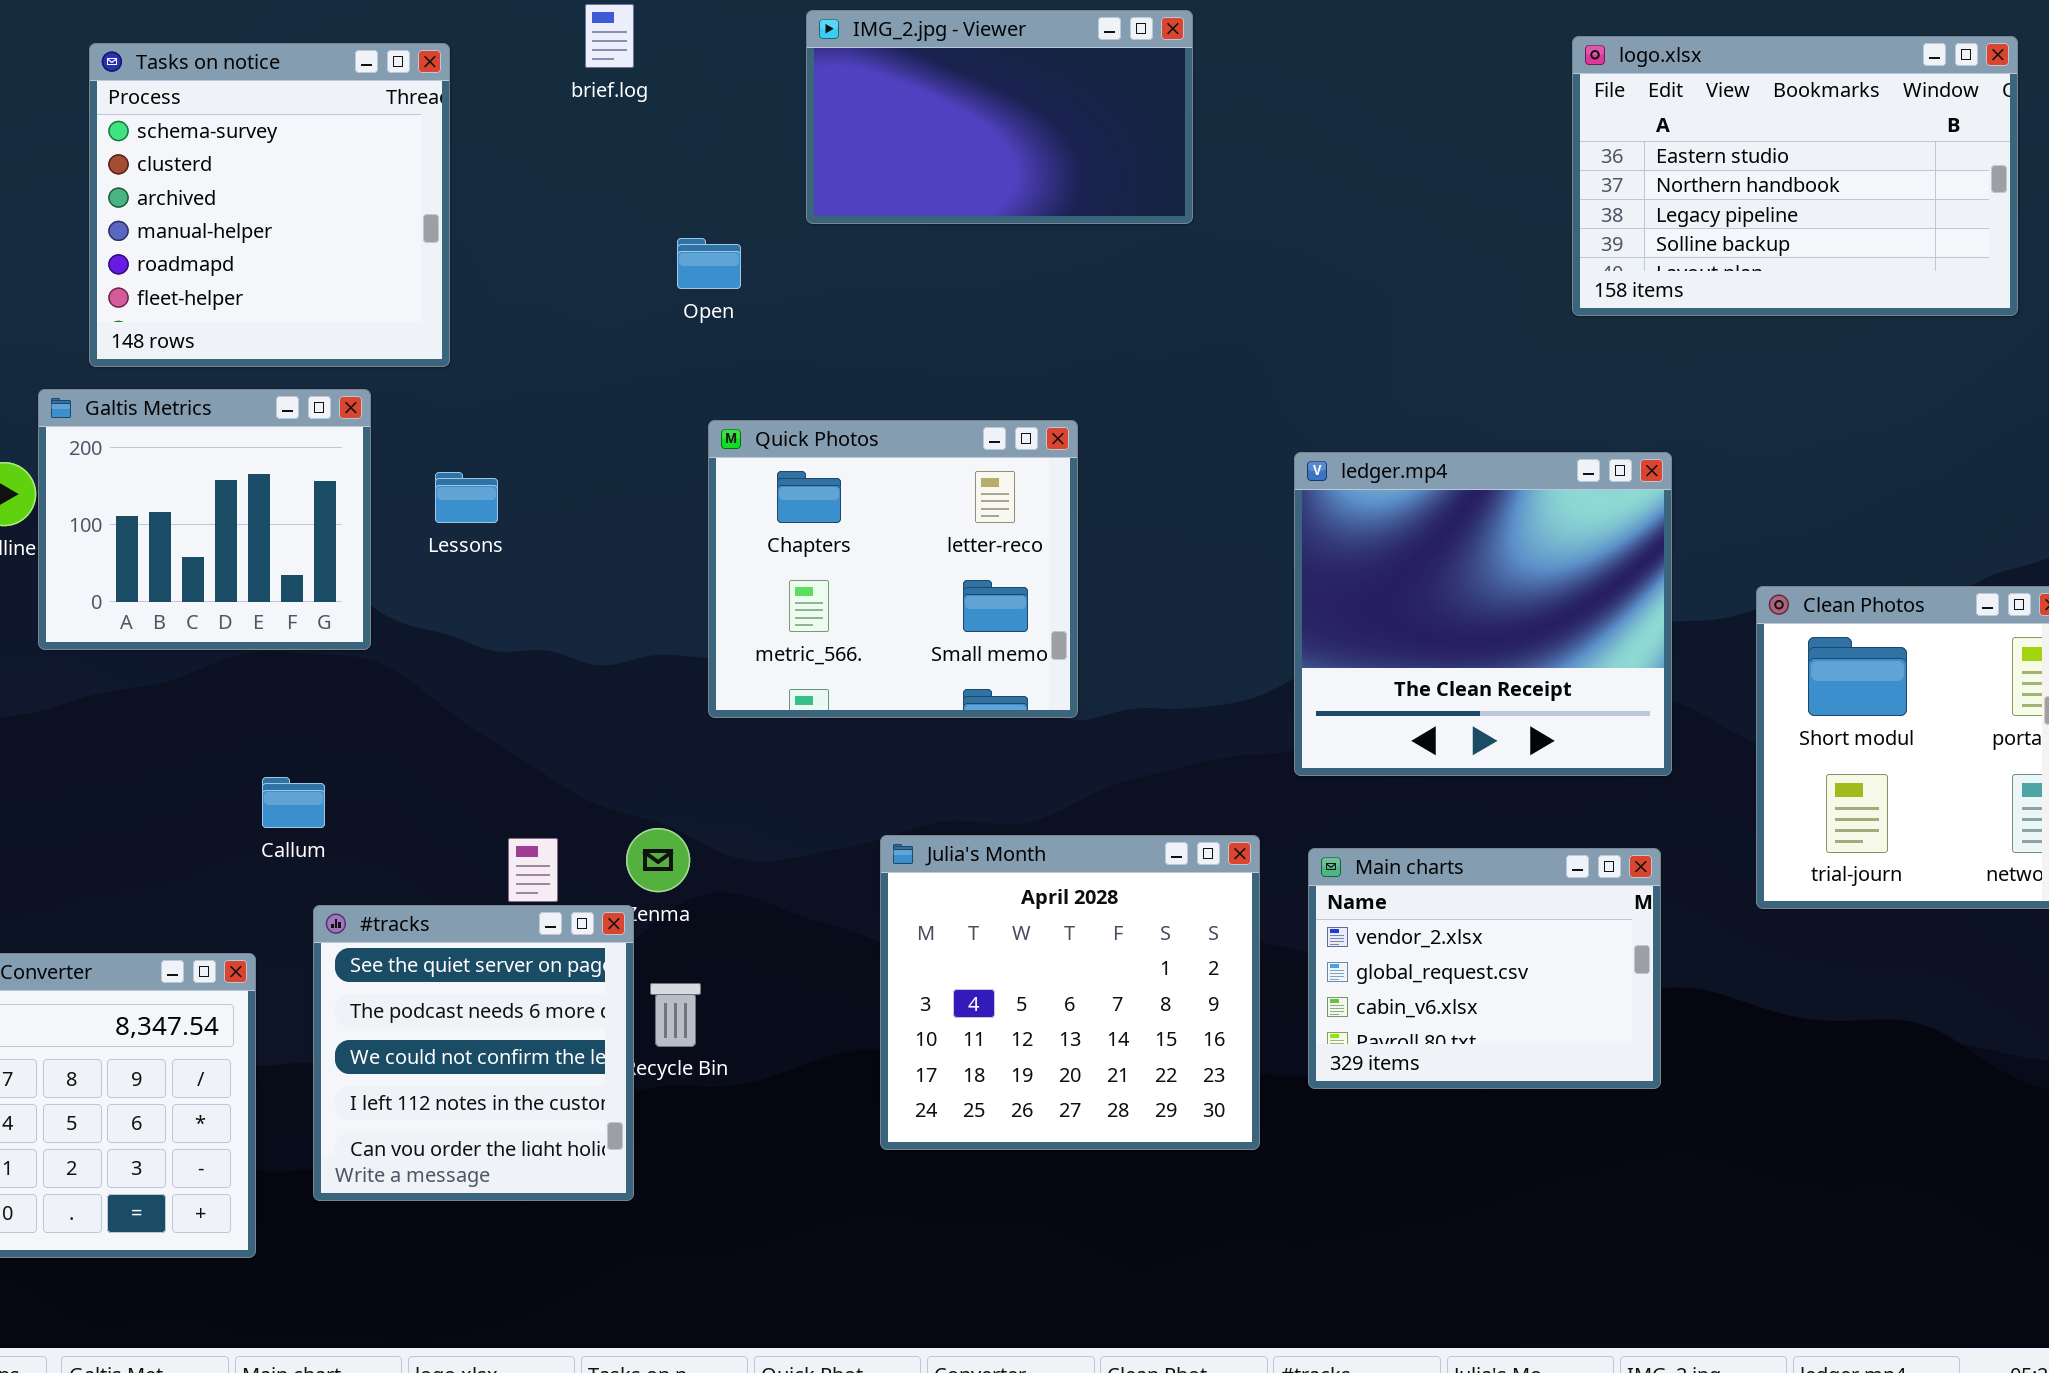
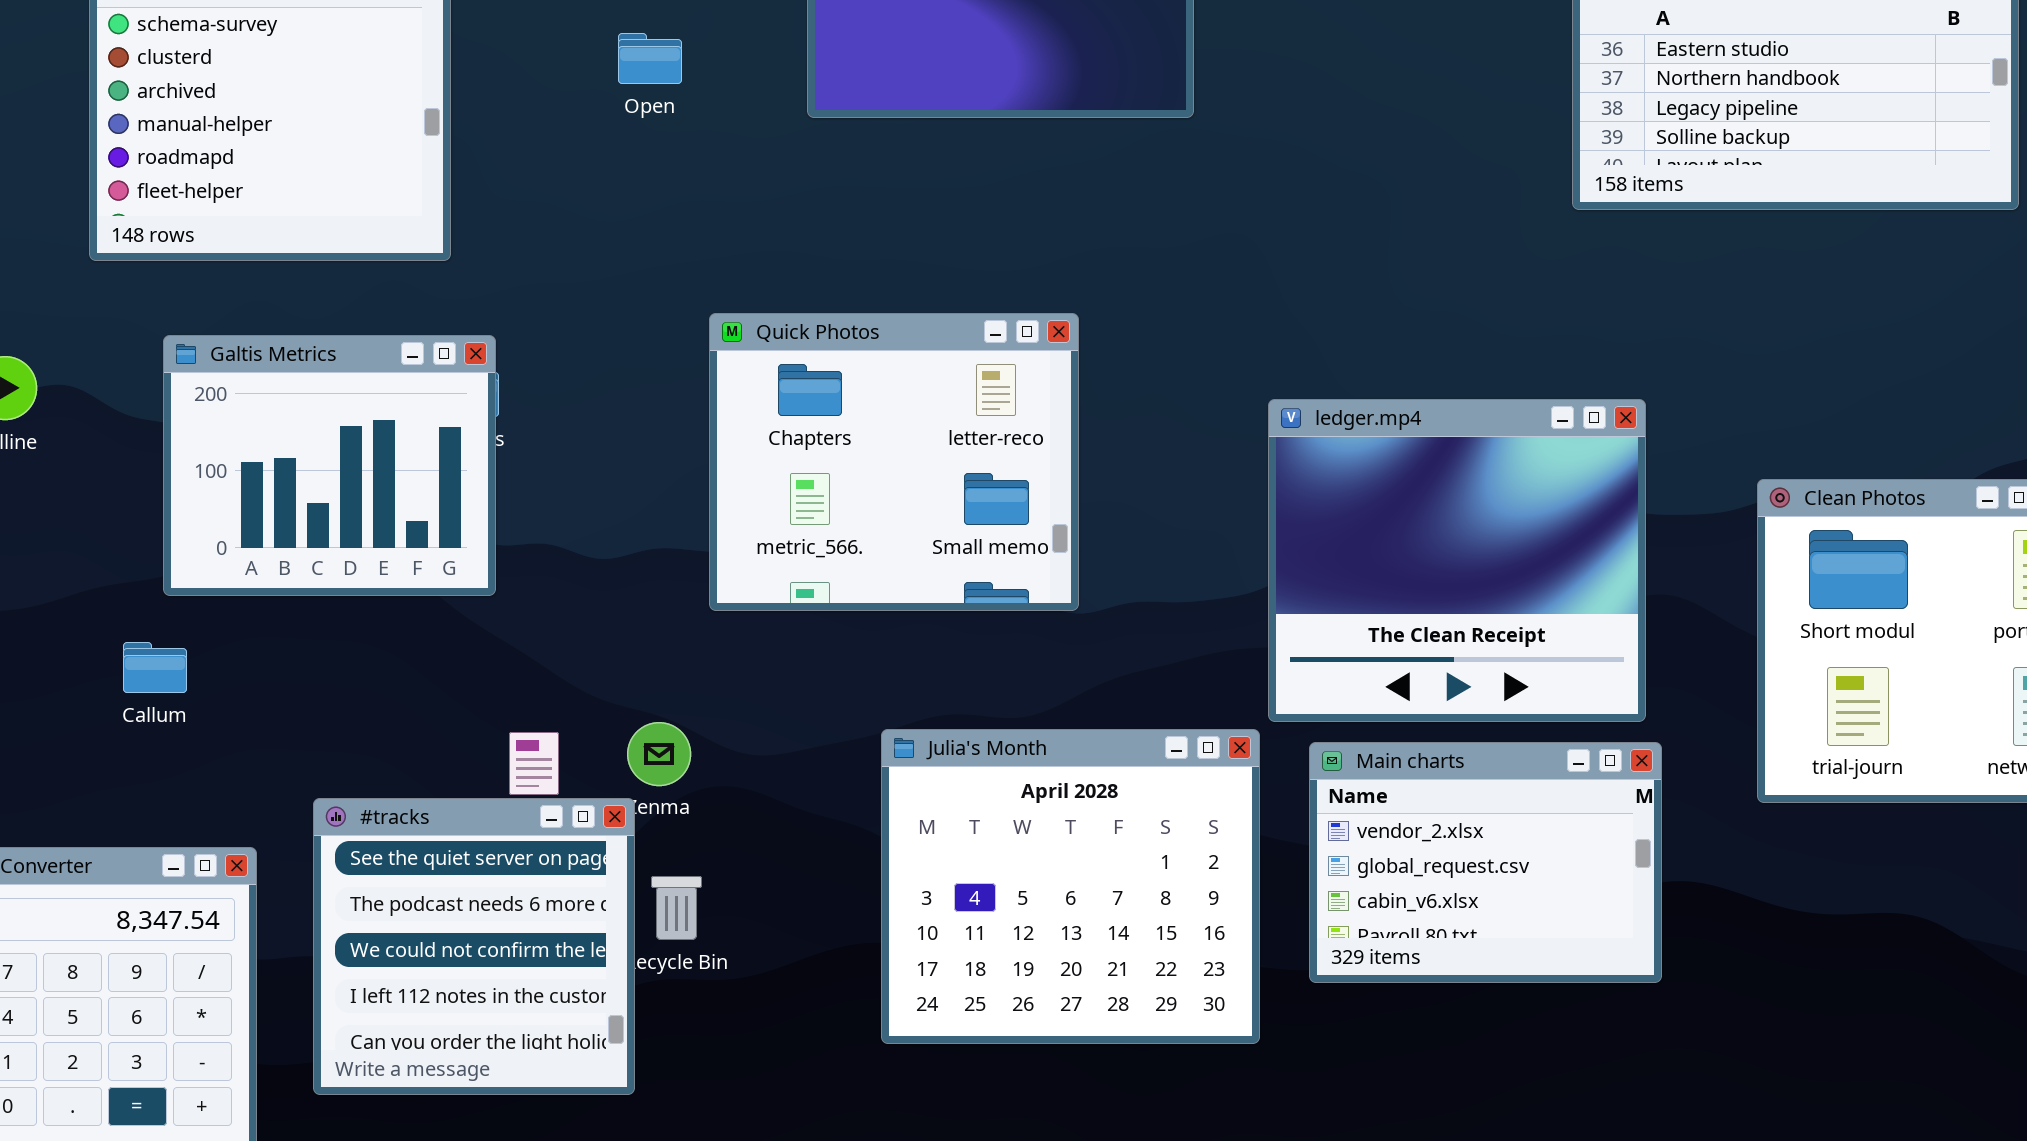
Open: [677,238,741,289] -> [618,33,682,84], moved
Galtis Metrics: [38,389,371,650] -> [163,335,496,596], moved
ledger.mp4: [1294,452,1672,776] -> [1268,399,1646,722], moved
Callum: [262,777,325,828] -> [123,642,187,693], moved

